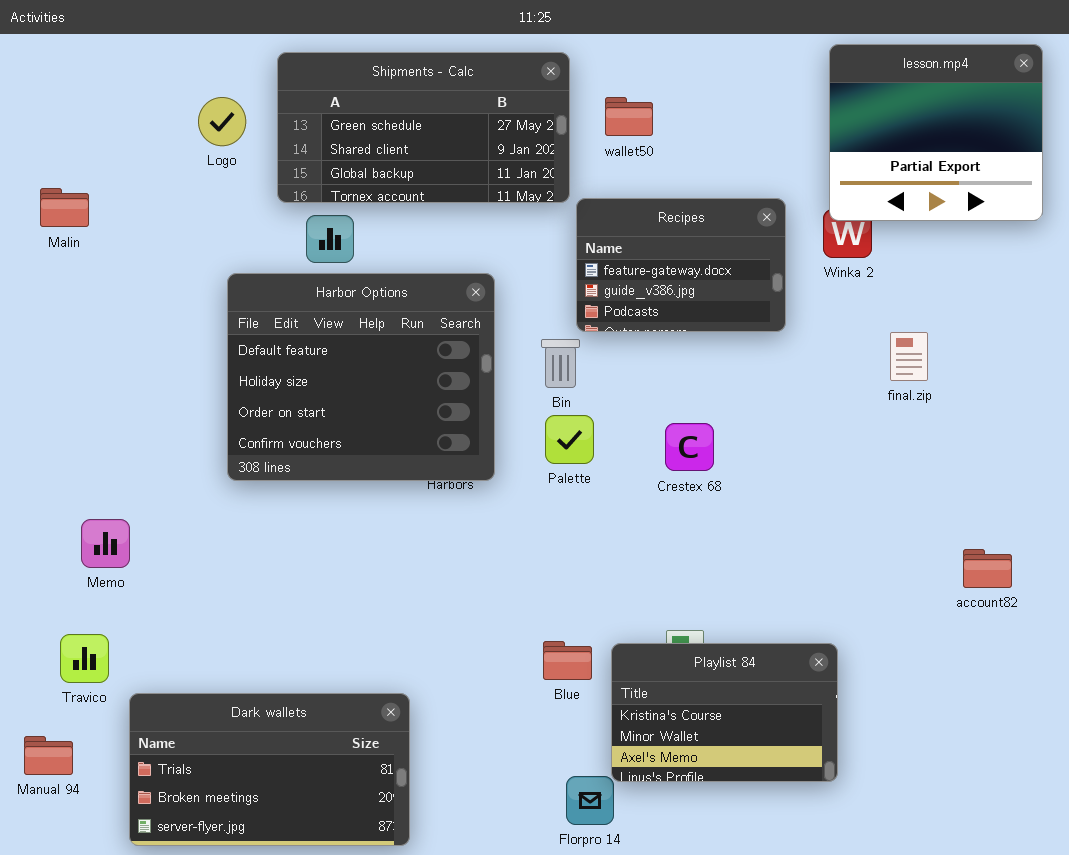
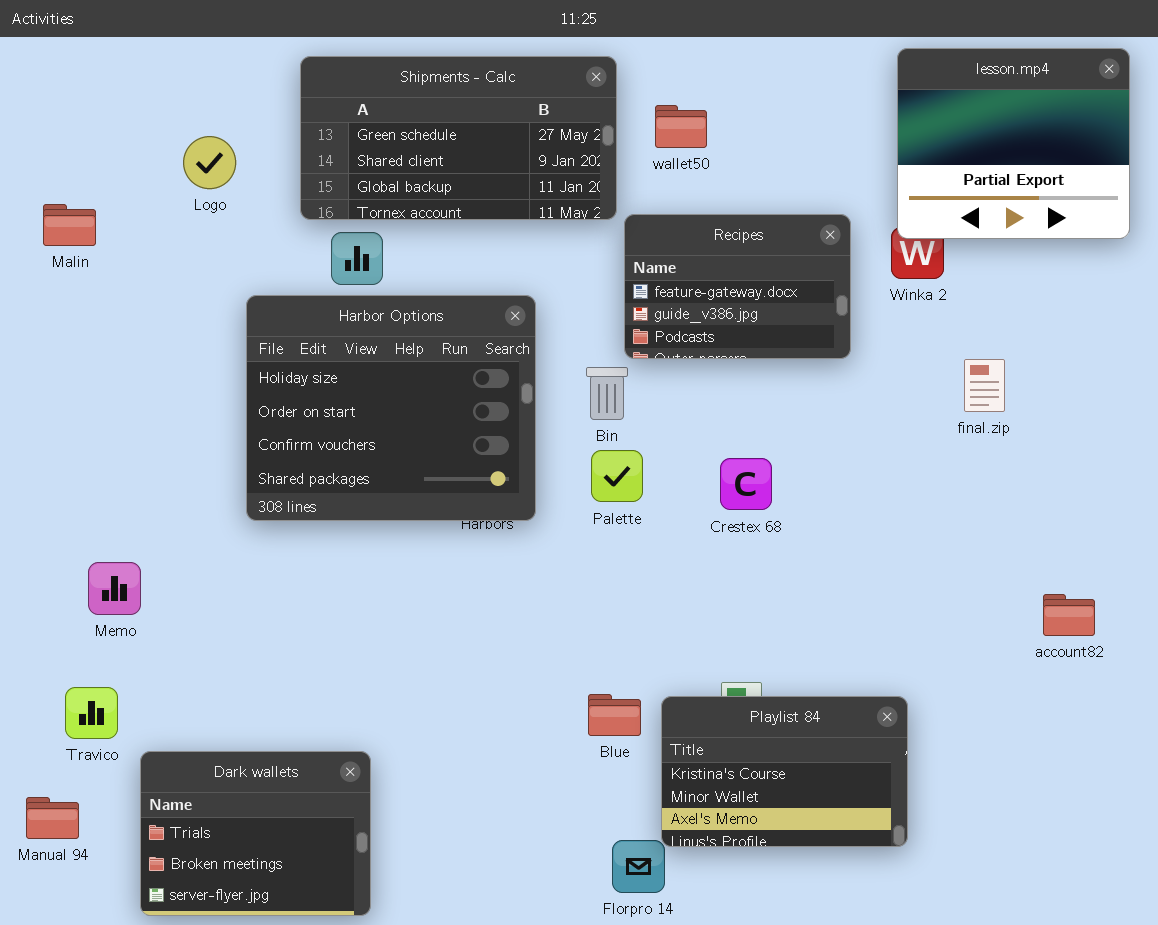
Logo: [198,97,246,146] -> [183,136,236,189], moved
Harbor Options: [227,273,495,481] -> [246,295,536,521], scrolled down 1 row
Dark wallets: [129,693,410,846] -> [140,751,371,916], resized

